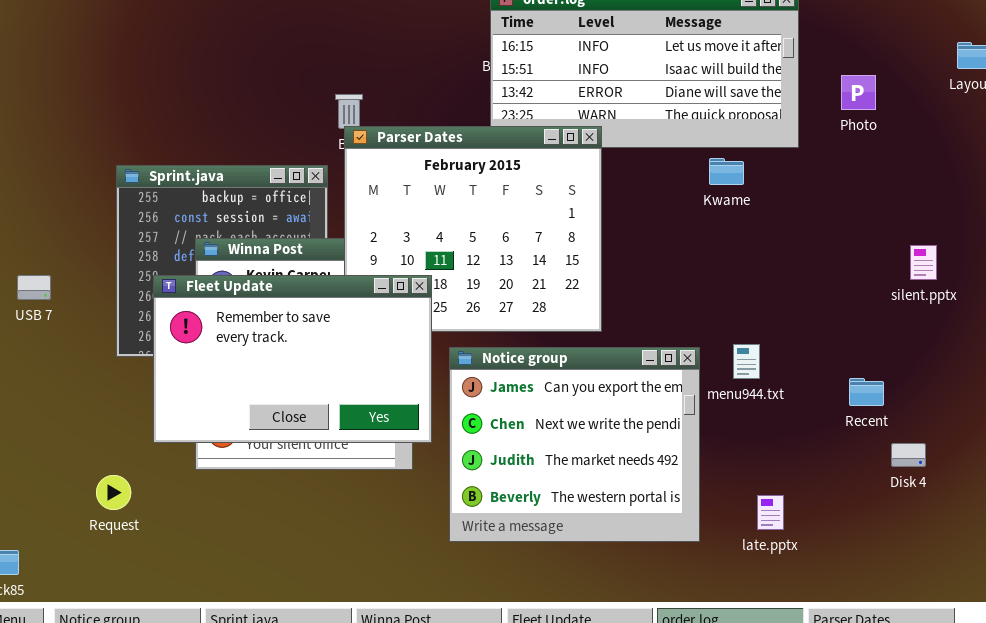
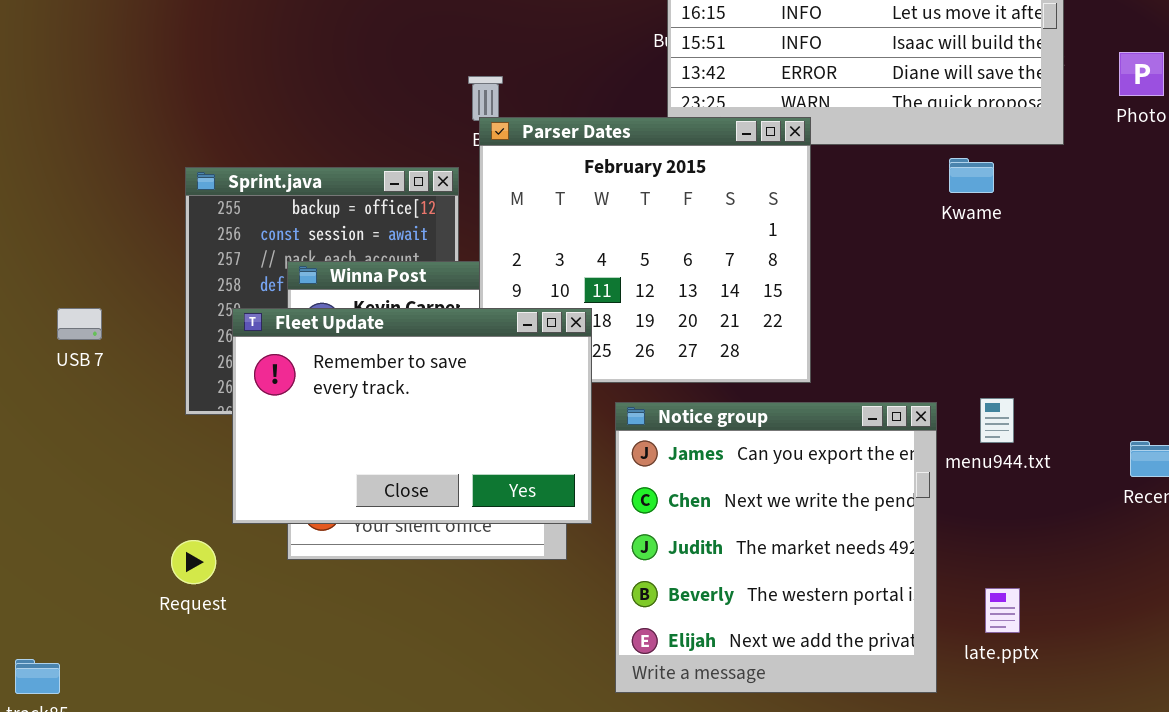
Notice group: [449,347,700,542] -> [615,402,937,693], resized
Request: [96,475,131,510] -> [171,540,216,584], moved
late.pptx: [757,495,784,530] -> [985,588,1020,633], moved

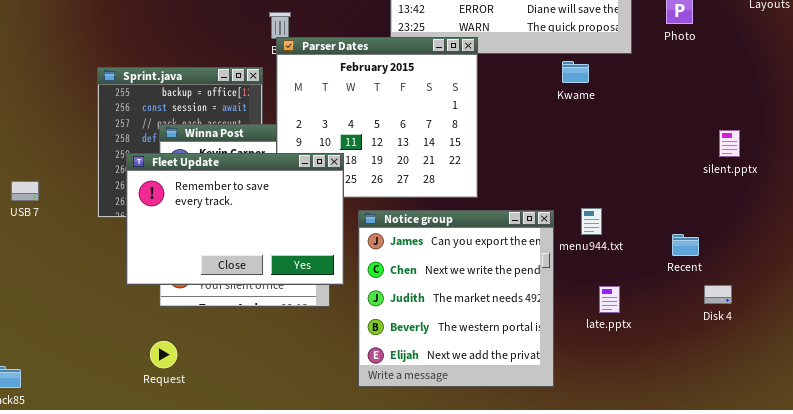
USB 7: [57,308,102,340] -> [11,181,39,201], moved
Request: [171,540,216,584] -> [150,341,177,368], moved
late.pptx: [985,588,1020,633] -> [599,286,620,313], moved

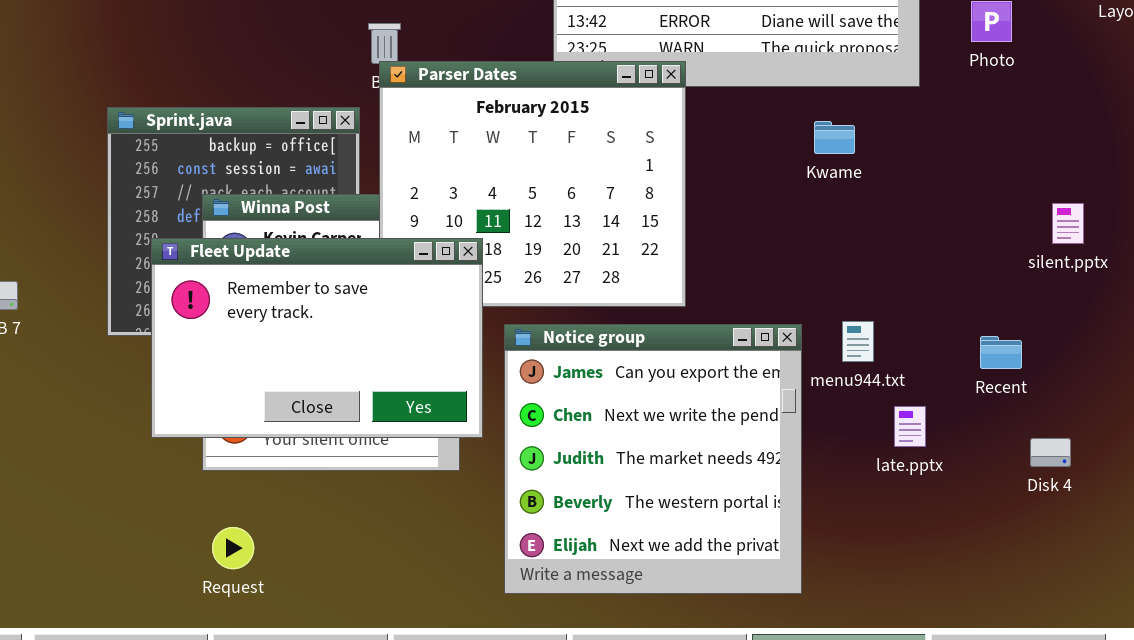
Kwame: [562,61,589,83] -> [814,121,855,154], moved
Recent: [672,234,699,256] -> [980,336,1022,369], moved
late.pptx: [599,286,620,313] -> [894,406,926,447], moved
Request: [150,341,177,368] -> [212,527,254,569], moved

